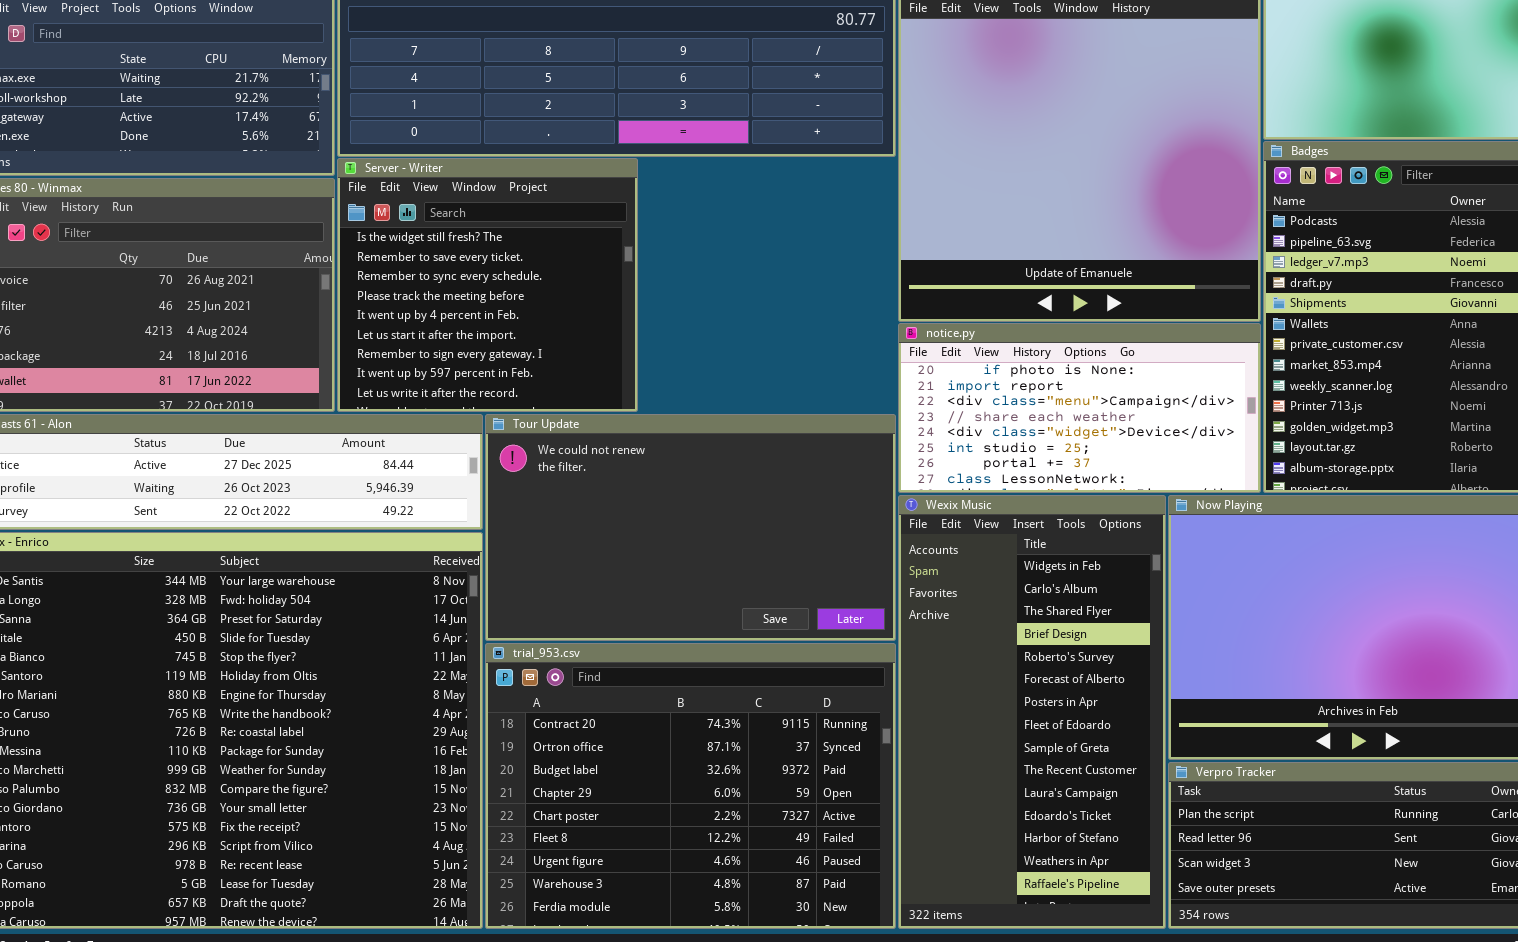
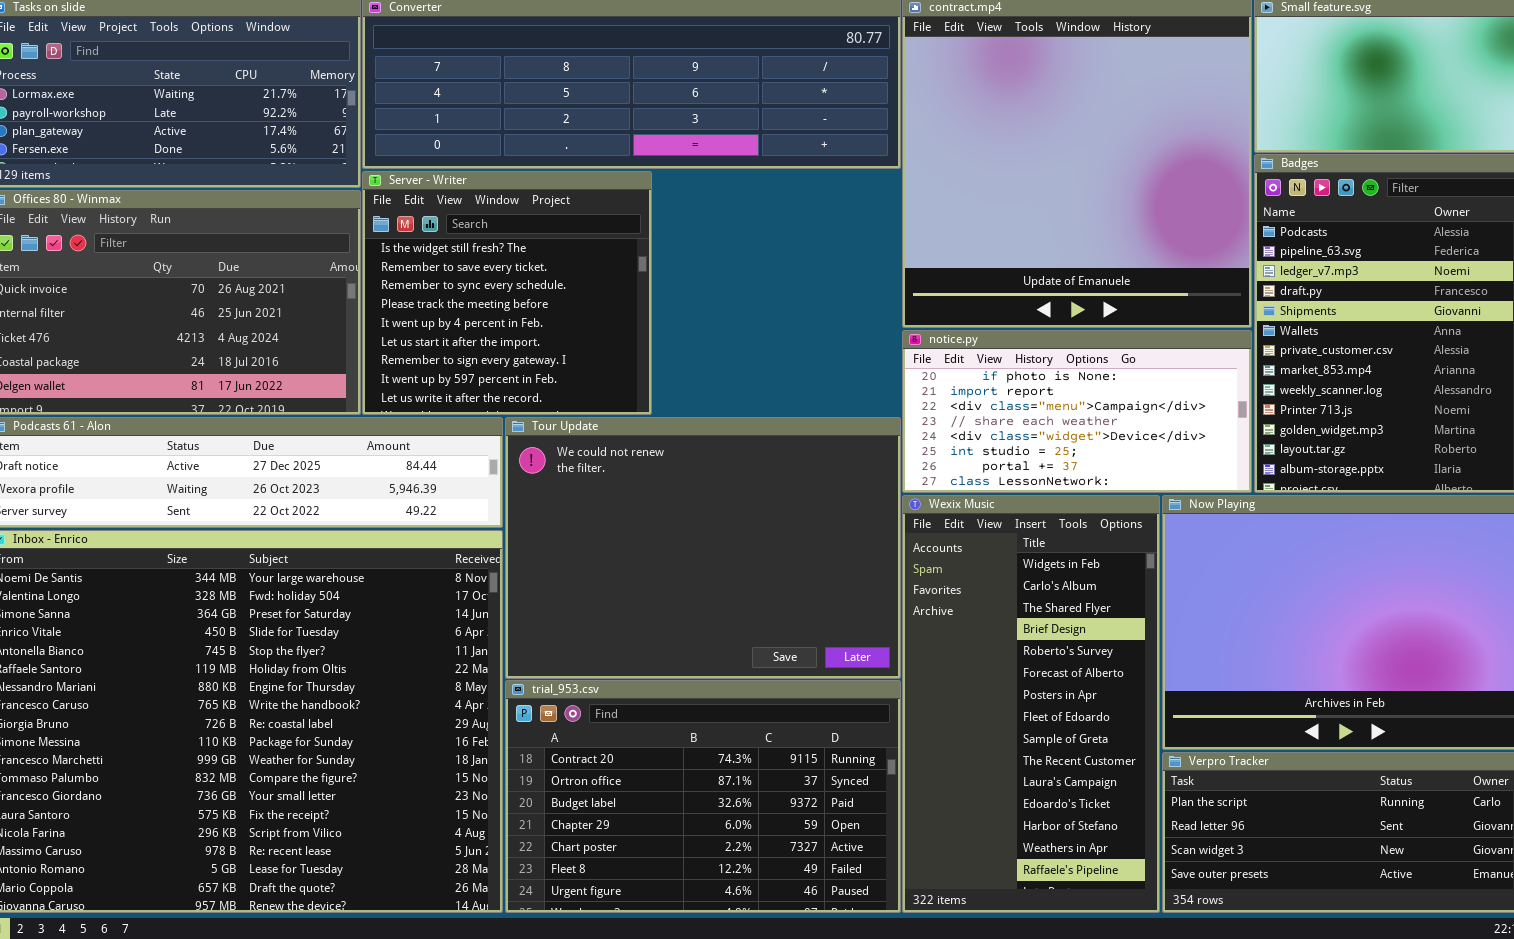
Tour Update: [485,414,896,641] -> [505,417,901,679], resized
trial_953.csv: [485,643,896,929] -> [505,680,901,913], resized

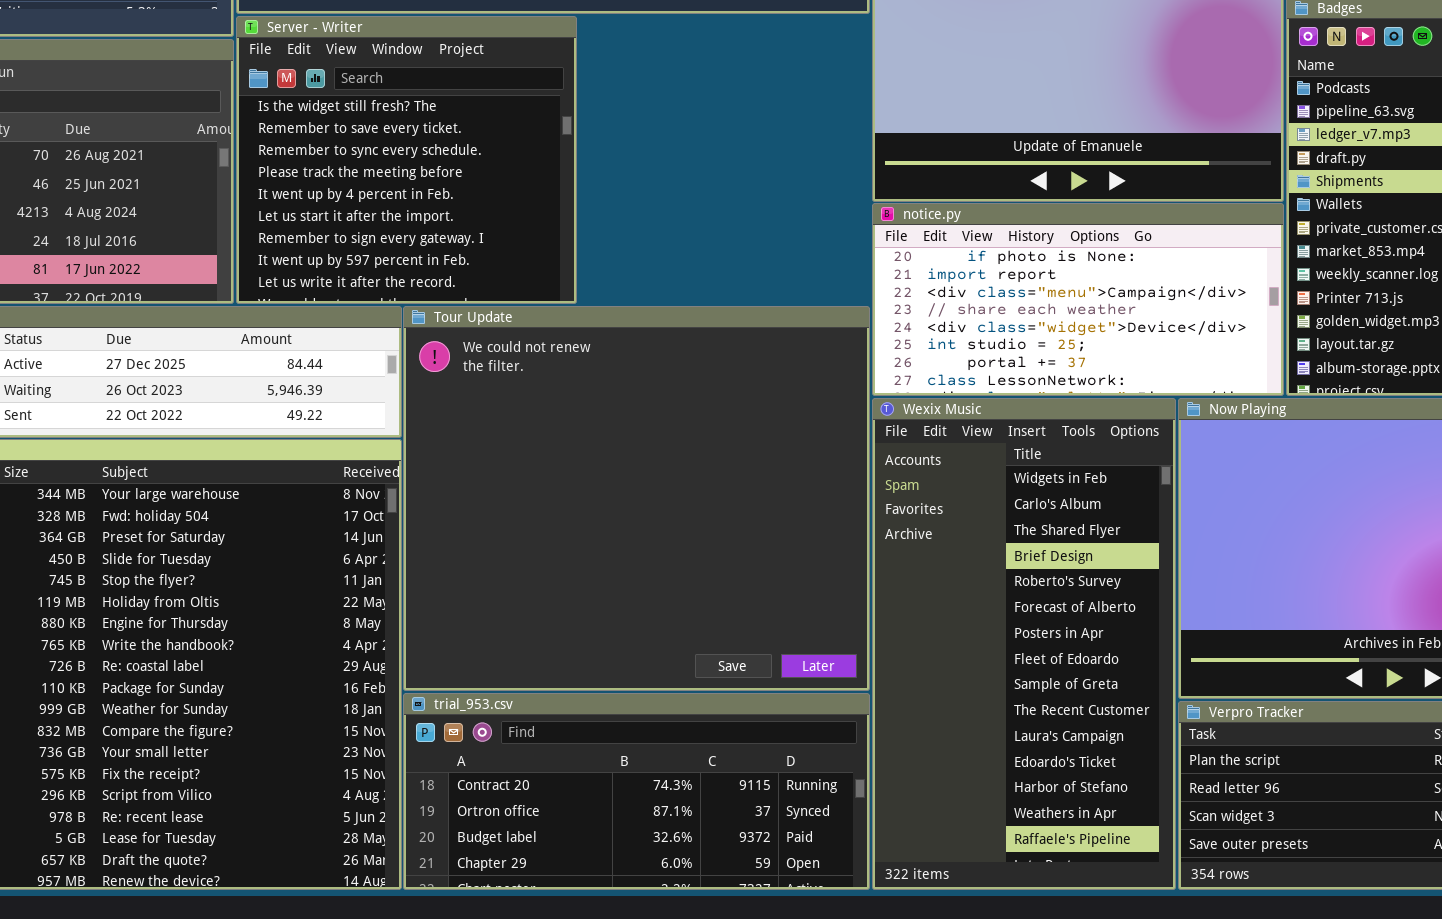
Tour Update: [505,417,901,679] -> [403,306,870,691], resized
trial_953.csv: [505,680,901,913] -> [403,693,870,890], resized

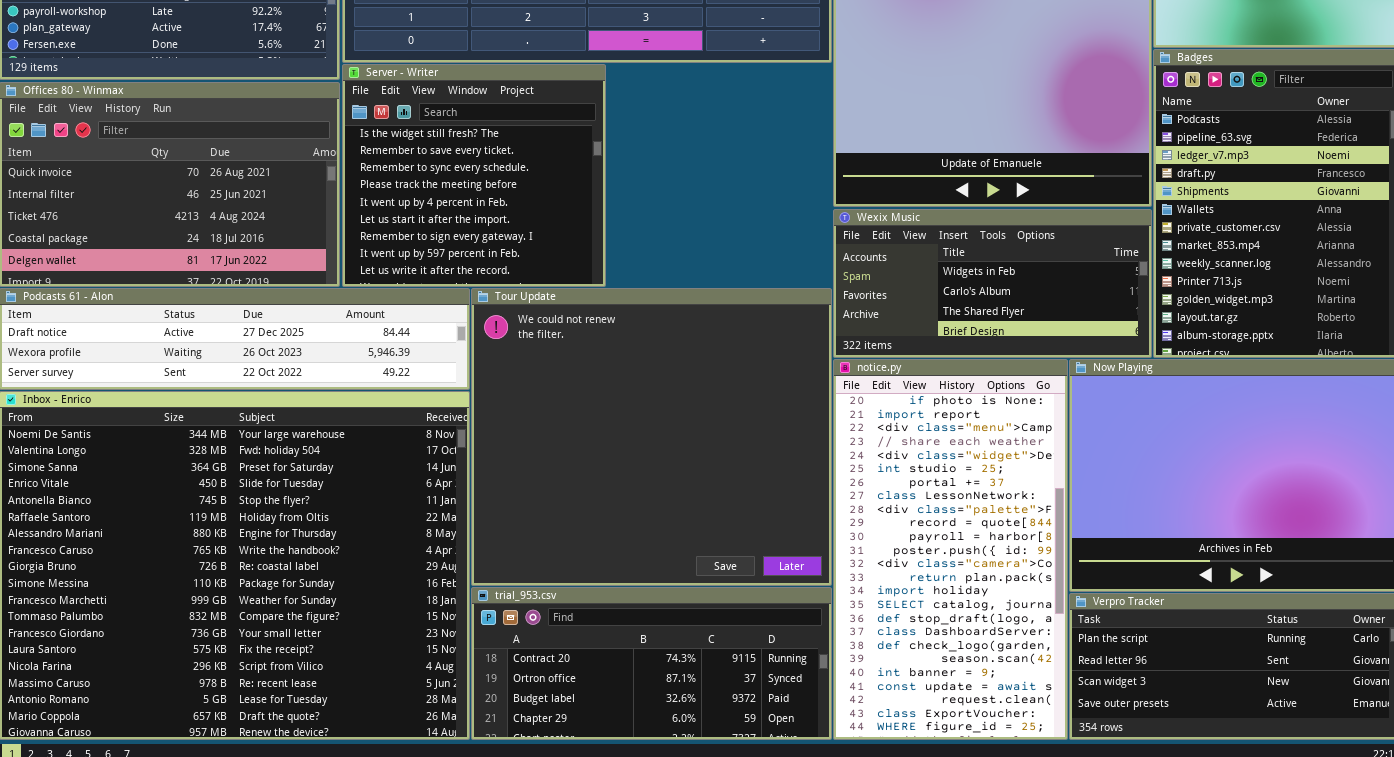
notice.py: [872,203,1284,396] -> [833,359,1068,740], moved, resized
Wexix Music: [872,398,1176,890] -> [833,209,1152,358], moved, resized

